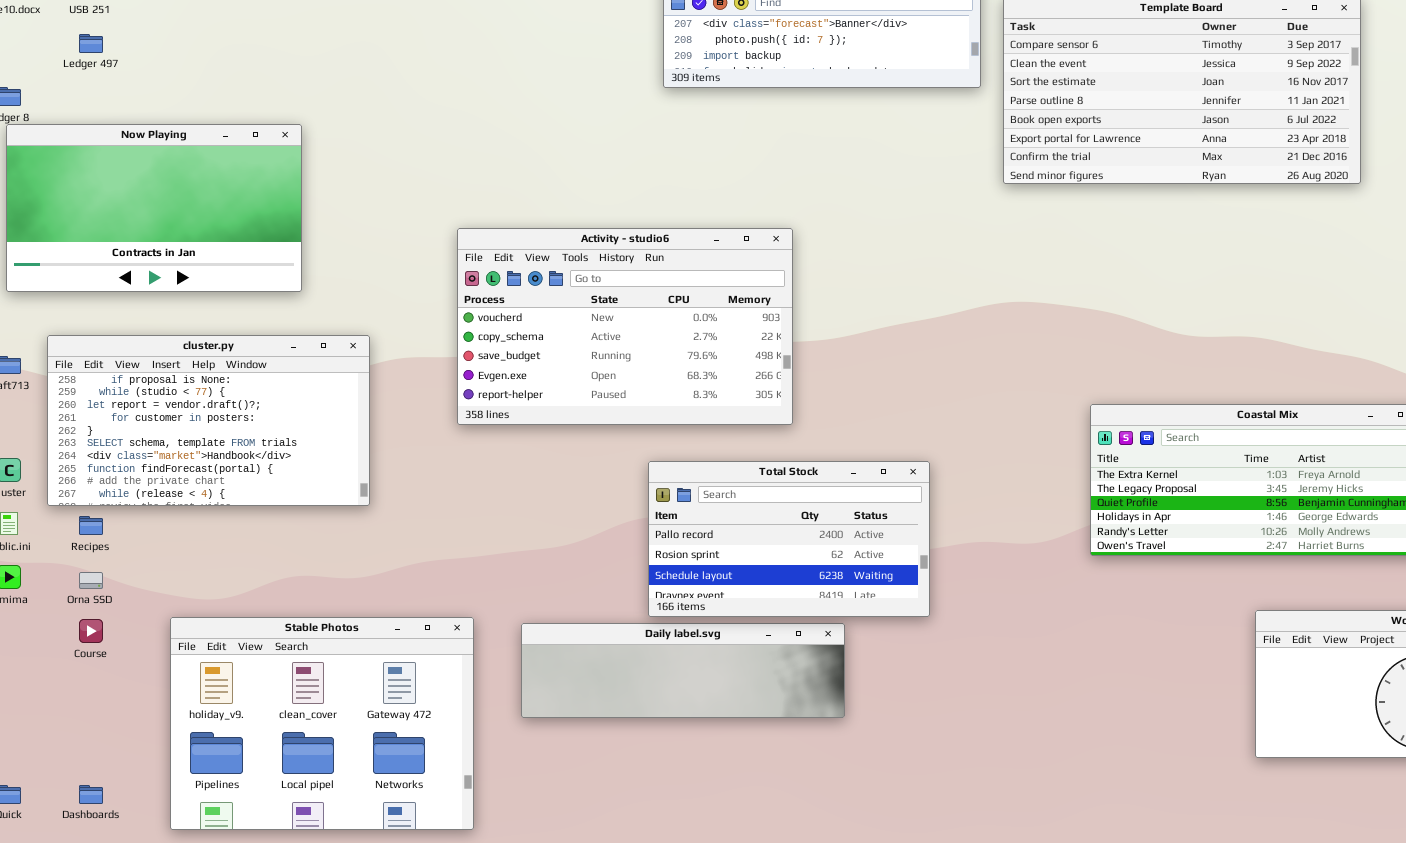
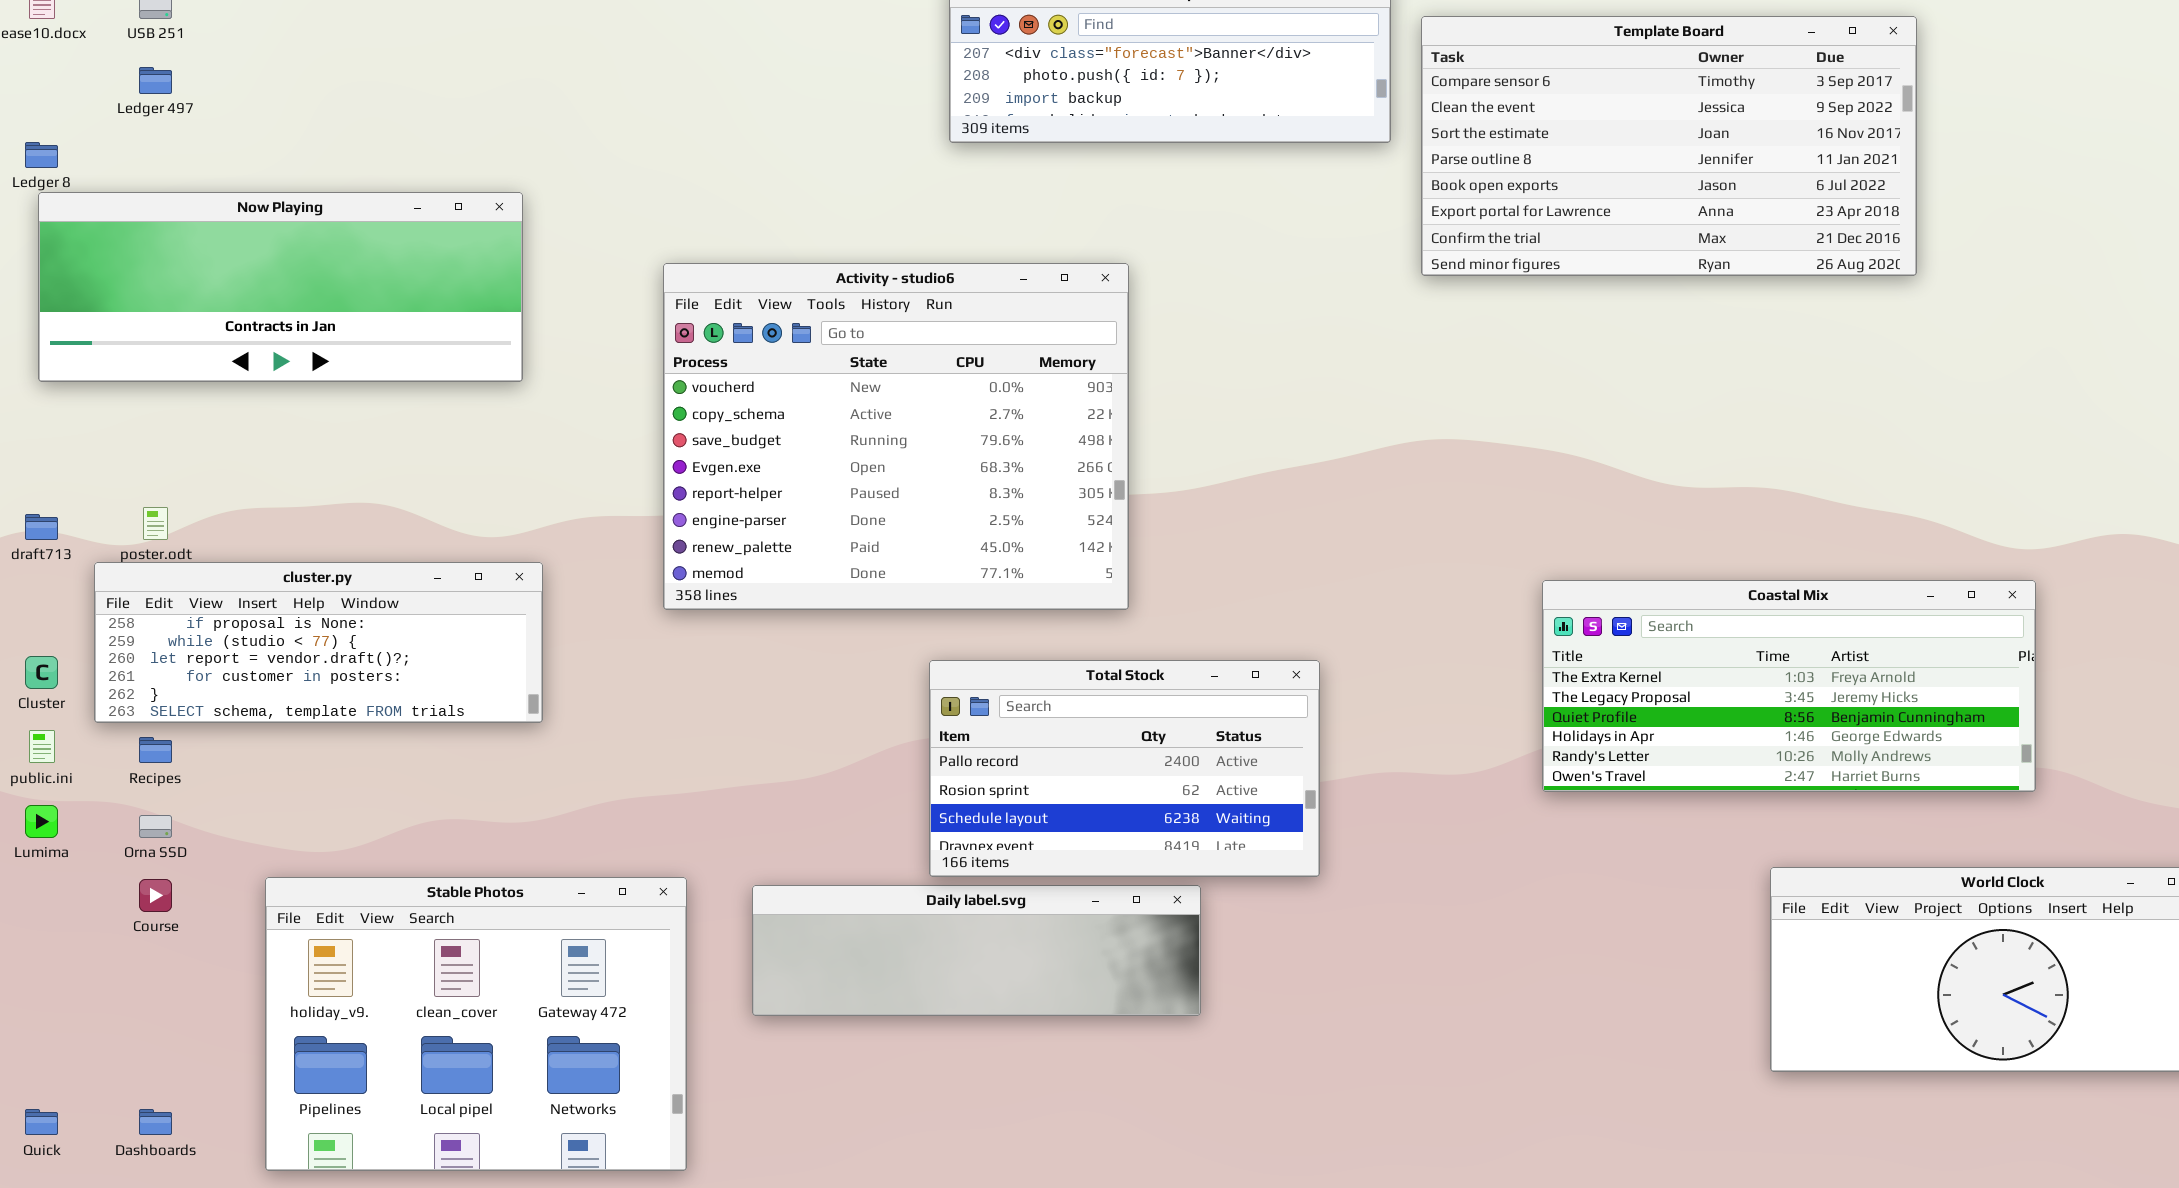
Now Playing: [6,124,302,292] -> [38,192,523,382], resized
Activity - studio6: [457,228,793,425] -> [663,263,1129,610], resized
cluster.py: [47,335,370,506] -> [94,562,543,723], resized

